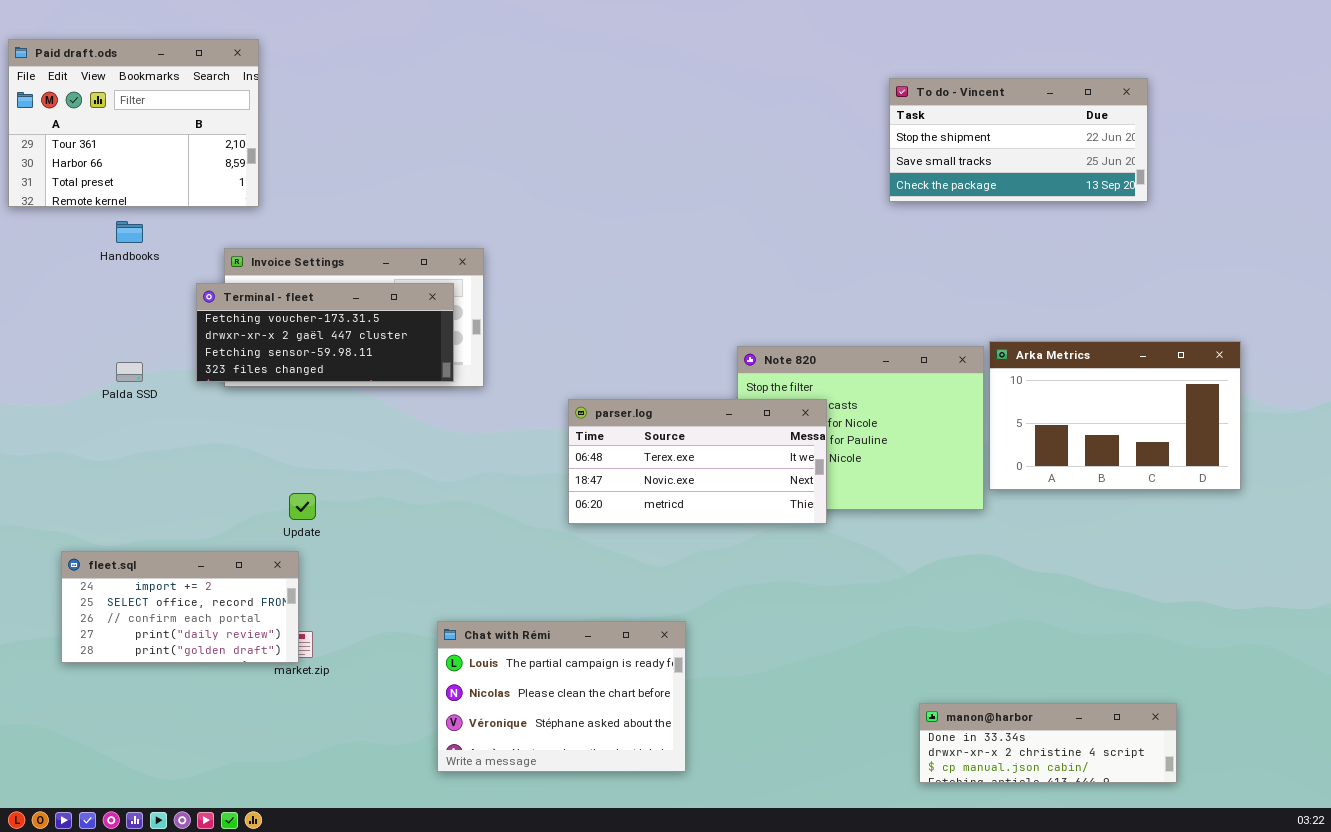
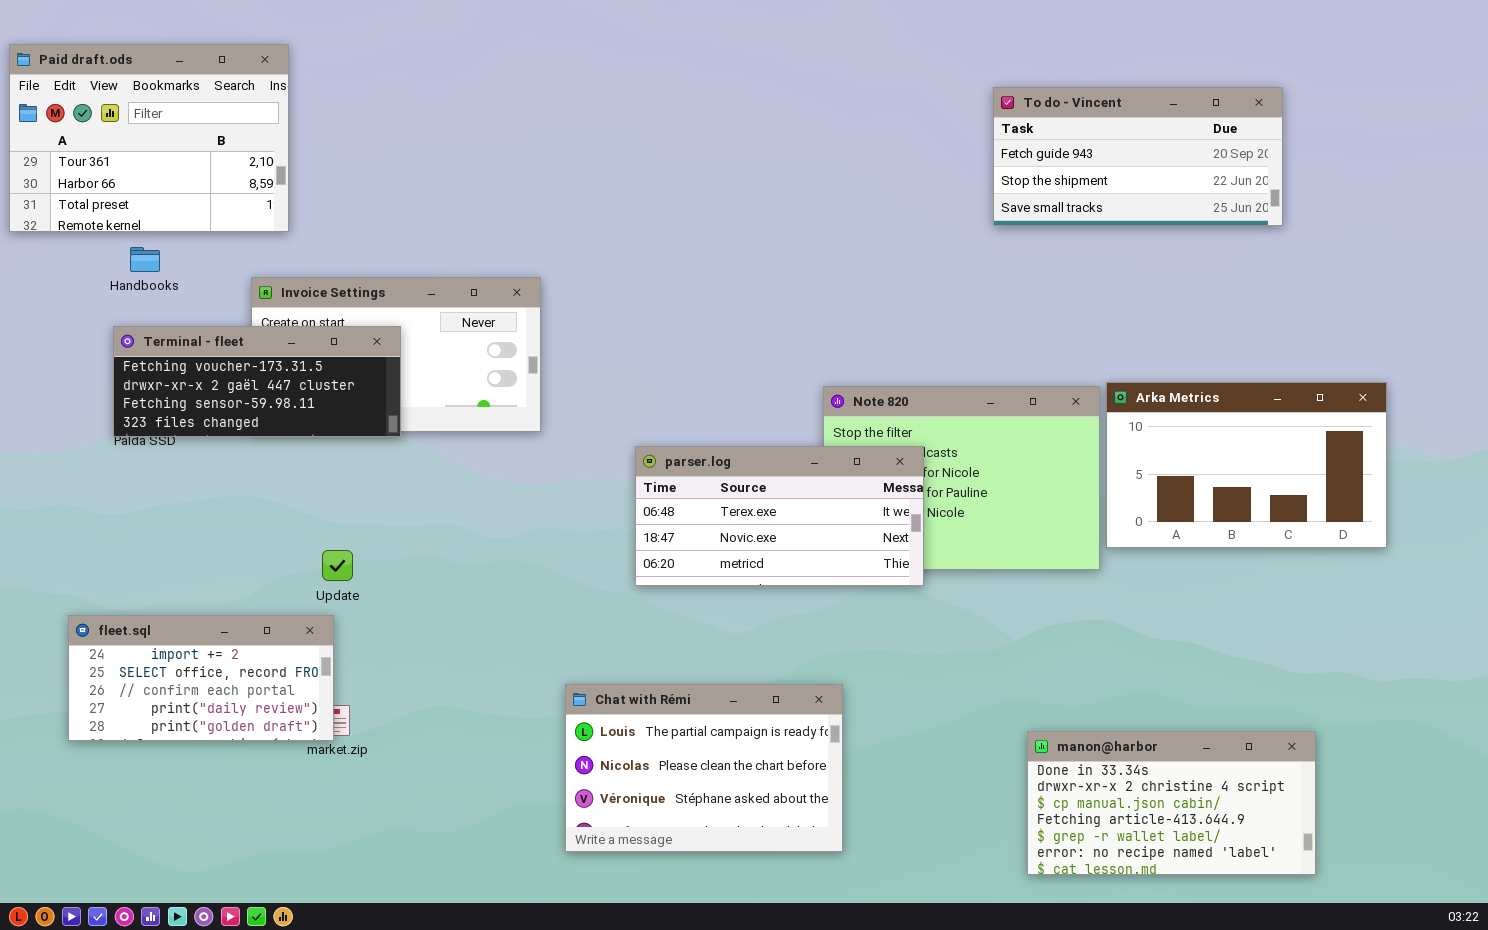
To do - Vincent: [889,78,1148,202] -> [993,87,1283,226], scrolled up 1 row
Terminal - fleet: [196,283,454,382] -> [113,326,401,437], moved
Chat with Rémi: [437,621,686,772] -> [565,684,843,852], moved
manon@harbor: [919,703,1177,783] -> [1027,731,1316,875], resized

